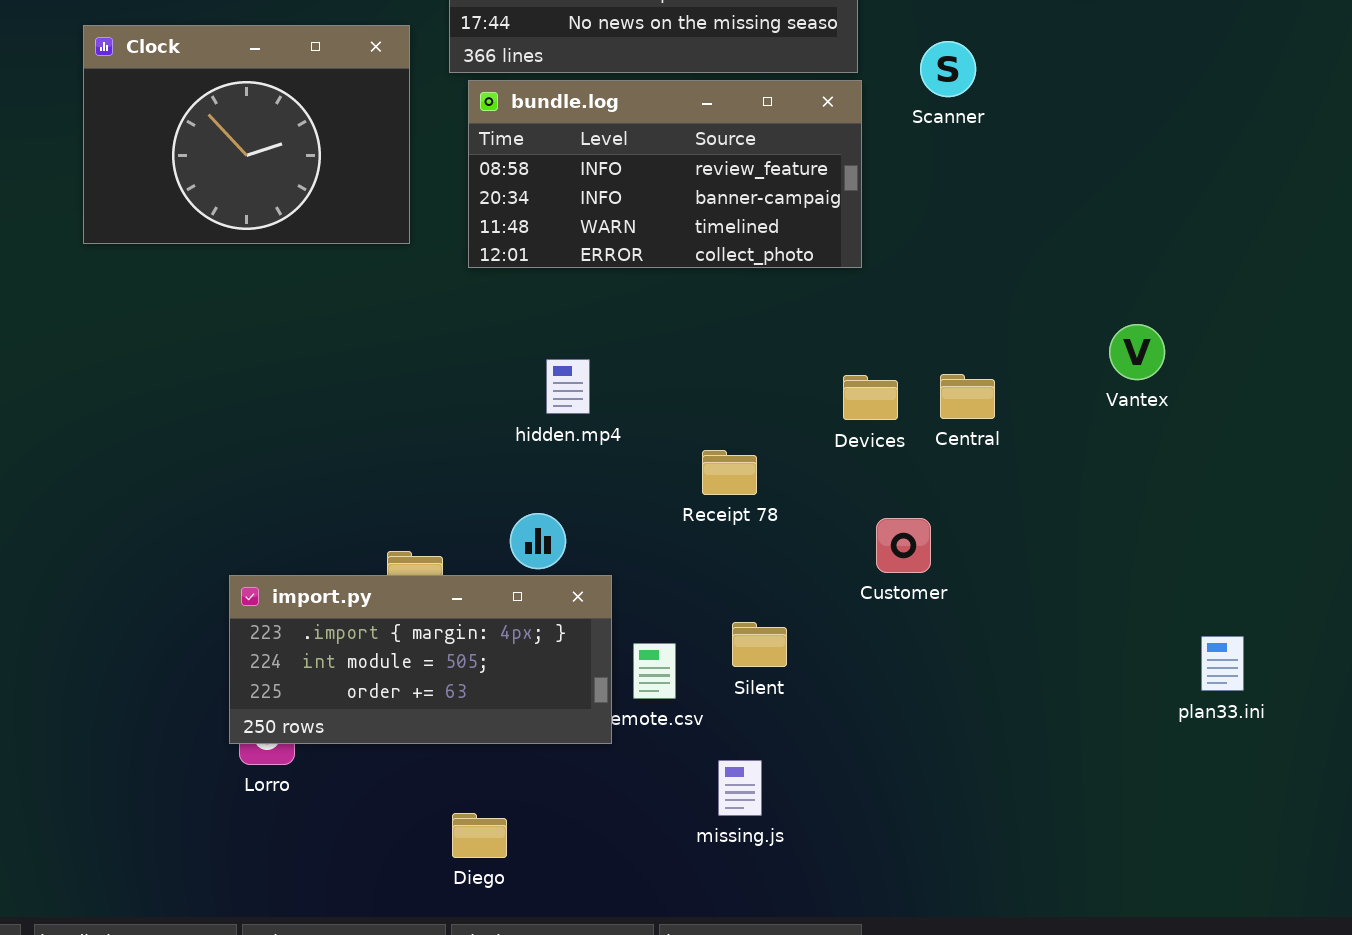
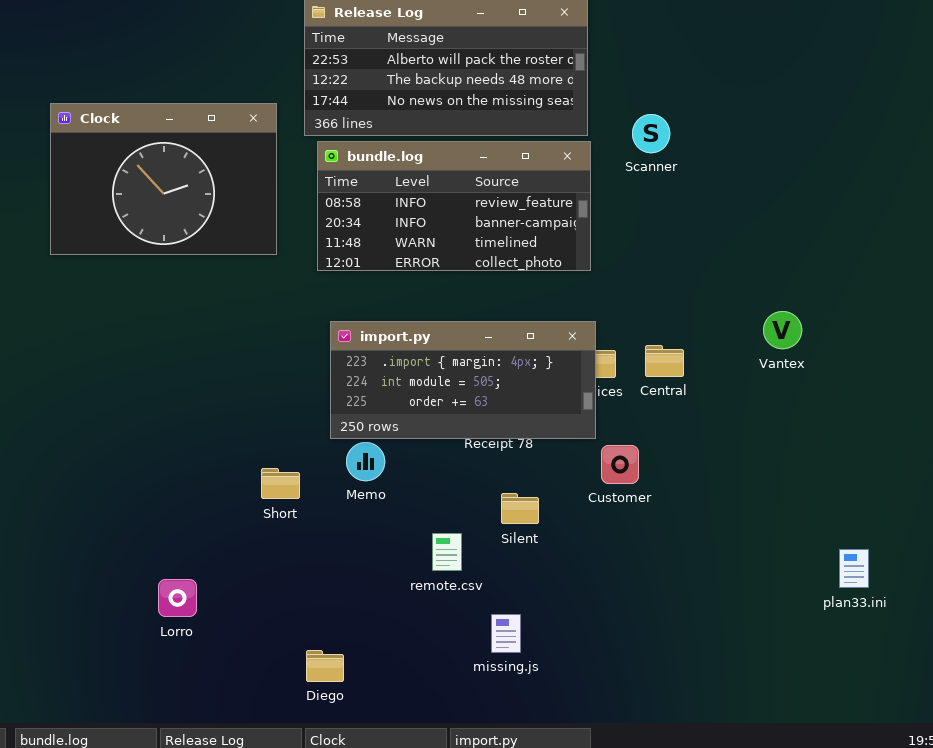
import.py: [229,575,612,744] -> [330,321,596,439], moved
Silent: [732,622,787,667] -> [501,493,539,524], moved
plan33.ini: [1201,636,1244,691] -> [839,549,869,588], moved

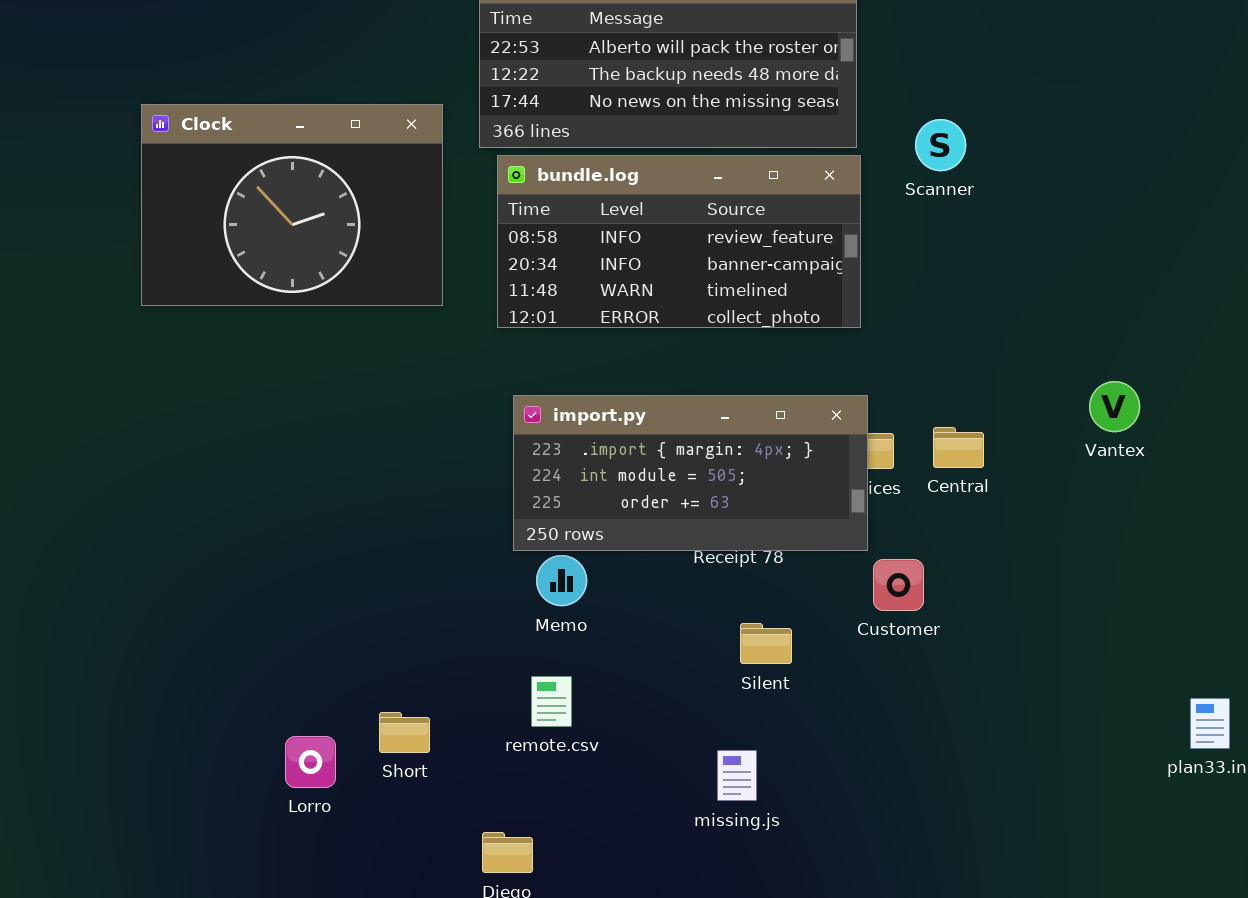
Short: [261,468,300,499] -> [379,712,430,753], moved
remote.csv: [432,533,462,571] -> [531,676,572,727], moved
missing.js: [491,614,521,653] -> [717,750,757,801], moved

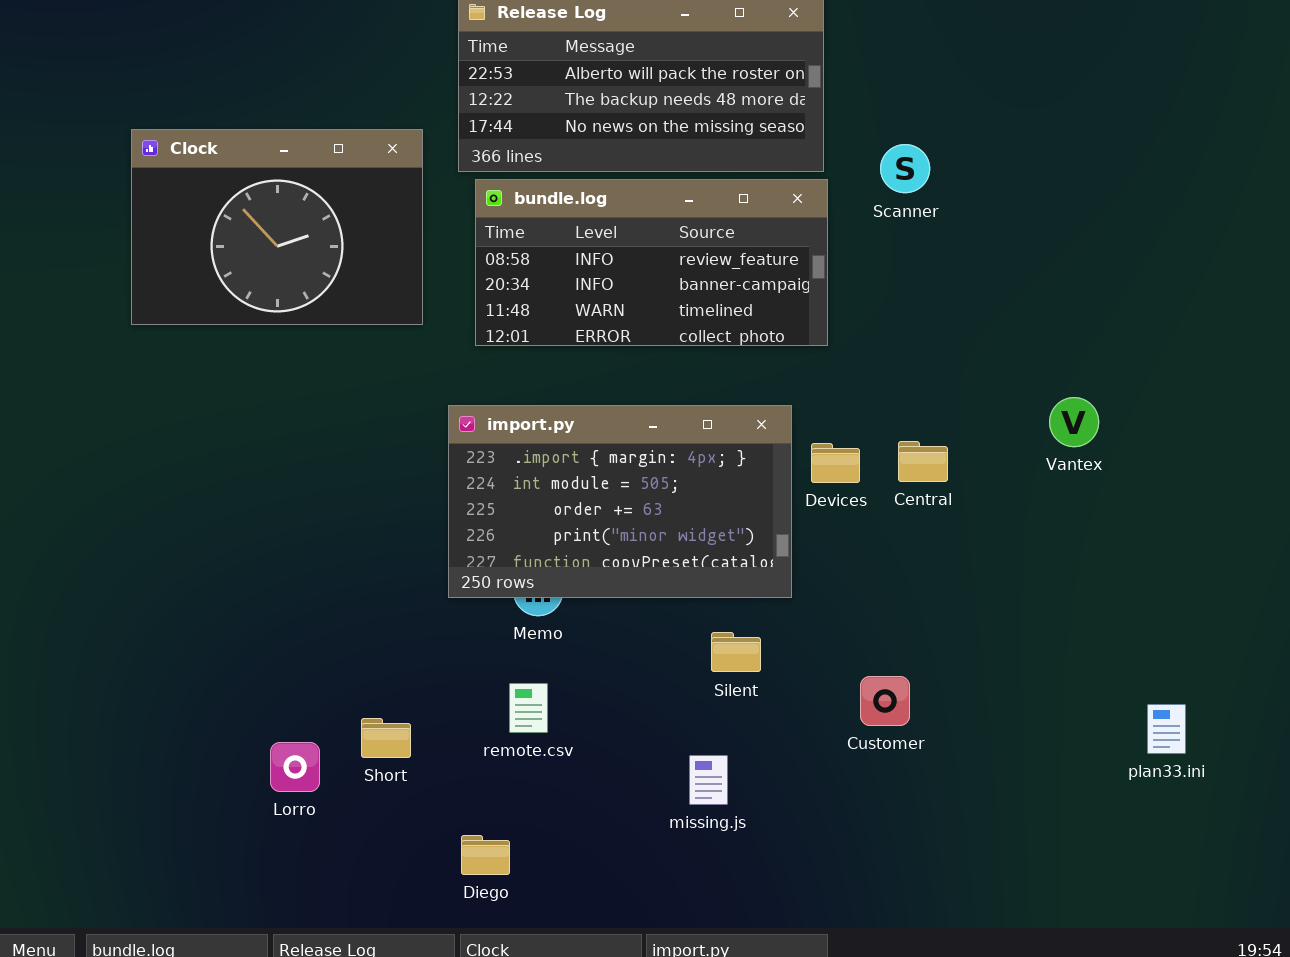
import.py: [513,395,868,551] -> [448,405,792,598], moved, resized
Customer: [873,559,924,611] -> [860,676,910,726], moved

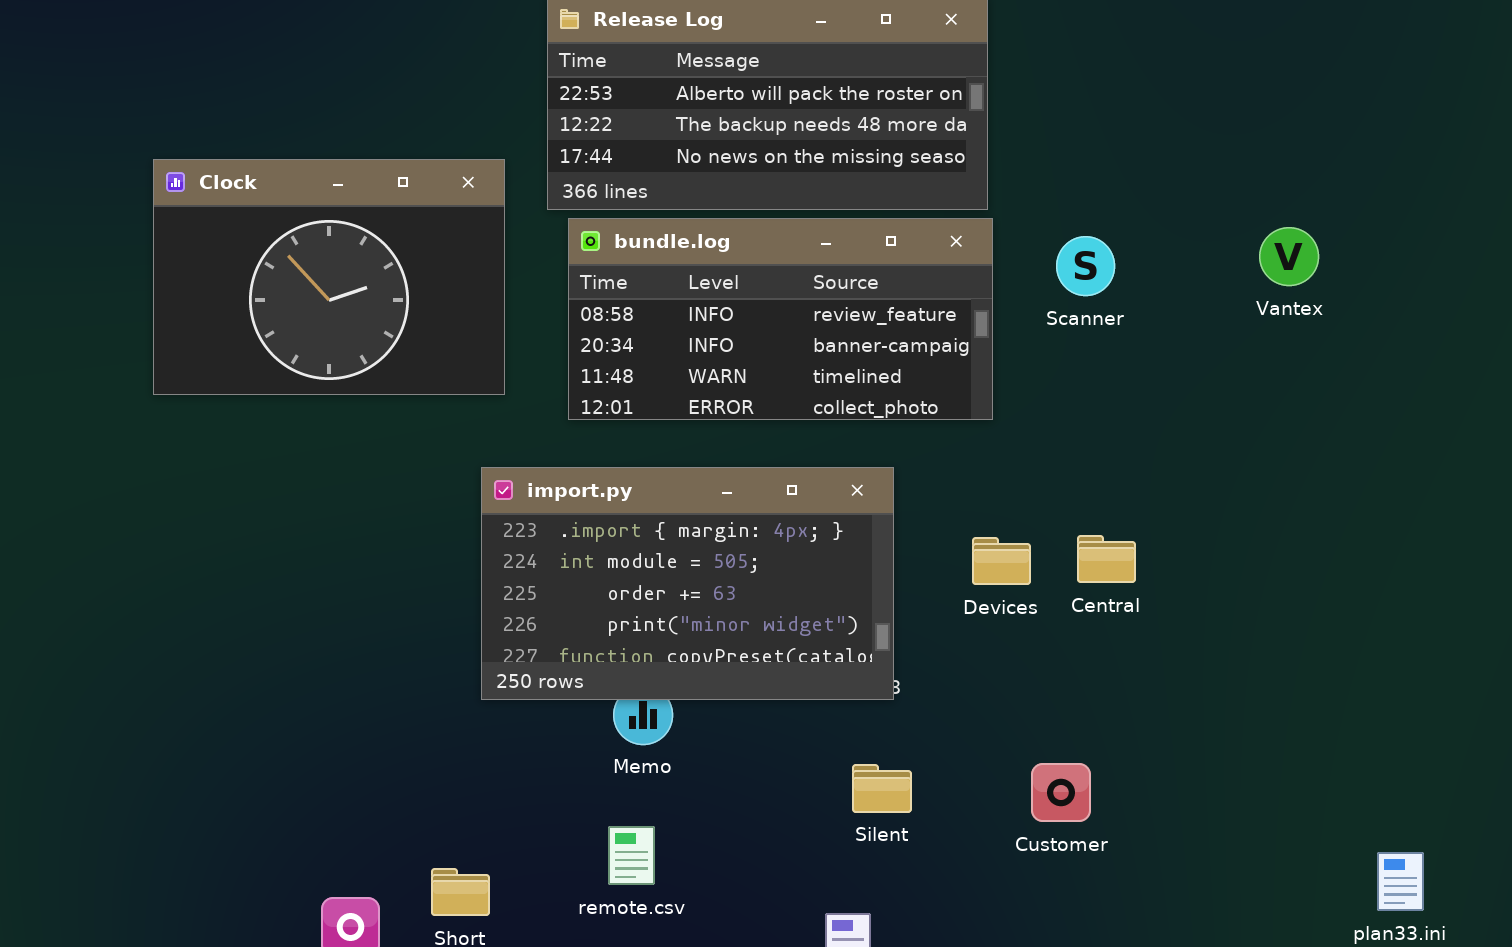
Scanner: [880,144,930,193] -> [1056,236,1115,296], moved
Vantex: [1049,397,1099,447] -> [1259,227,1319,286], moved
import.py: [448,405,792,598] -> [481,467,894,700], moved
Customer: [860,676,910,726] -> [1031,763,1091,822], moved

